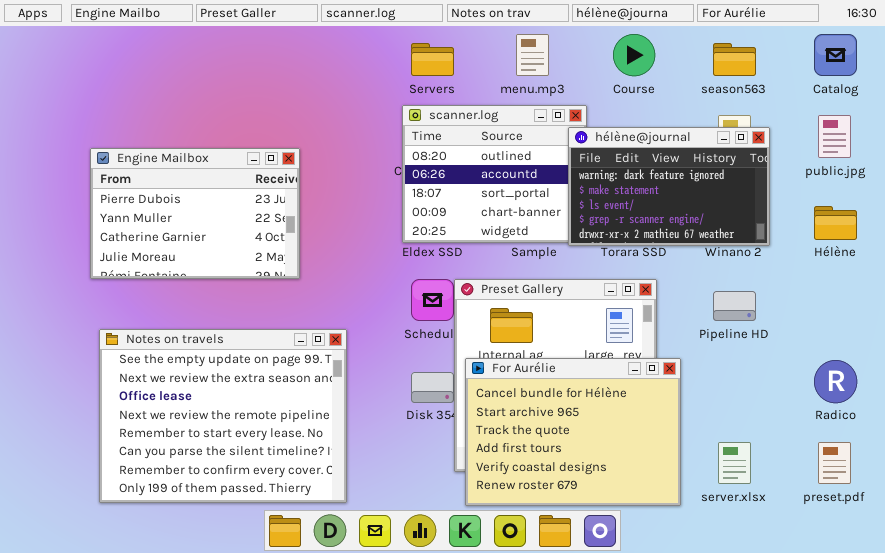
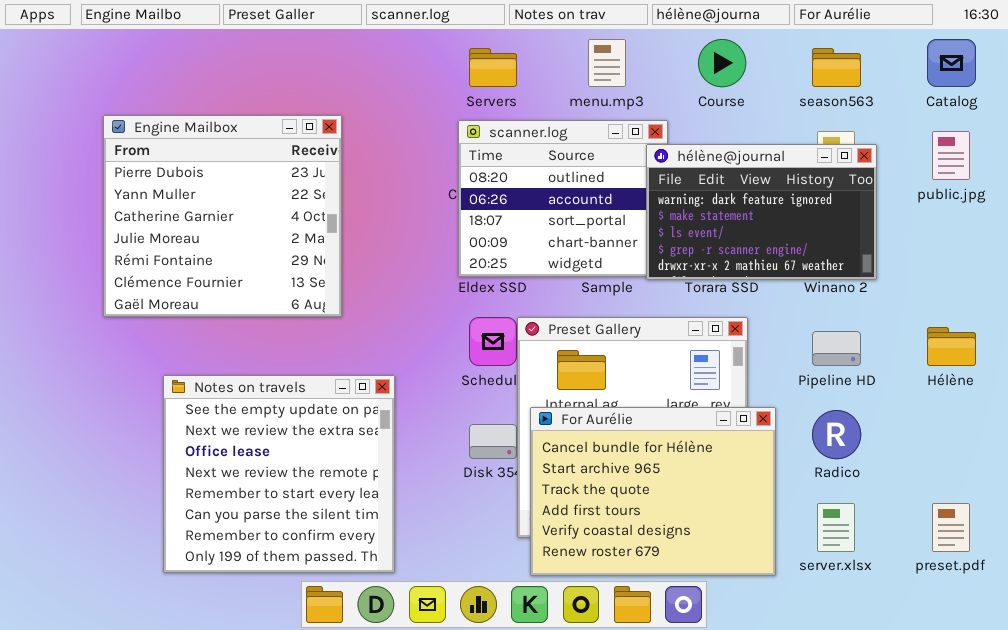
Engine Mailbox: [90,148,300,279] -> [103,115,342,317], resized
Hélène: [814,206,857,240] -> [927,327,976,366], moved
Notes on travels: [99,329,347,503] -> [163,375,395,573], resized
Radico: [814,360,857,403] -> [812,410,861,459], moved

